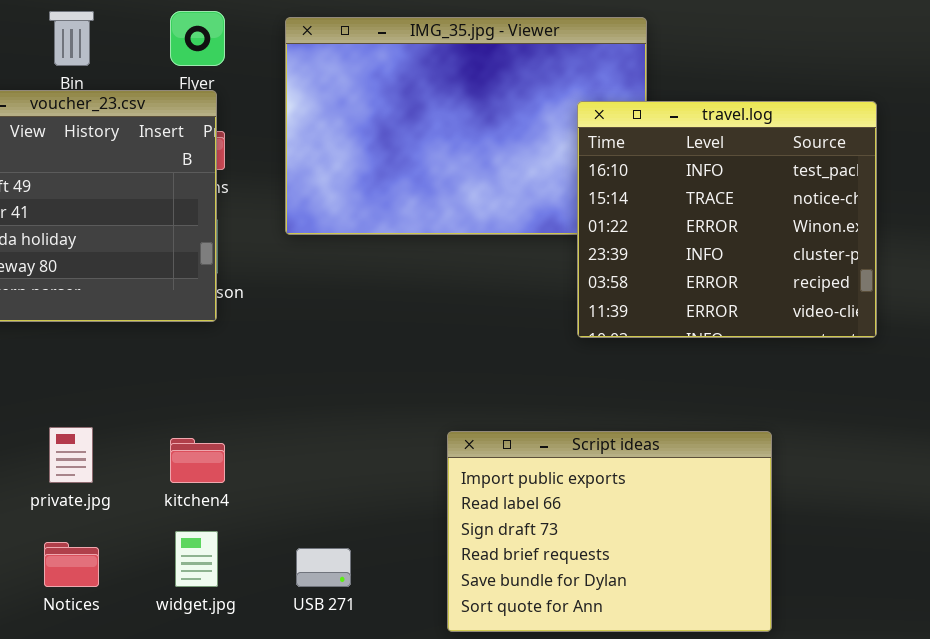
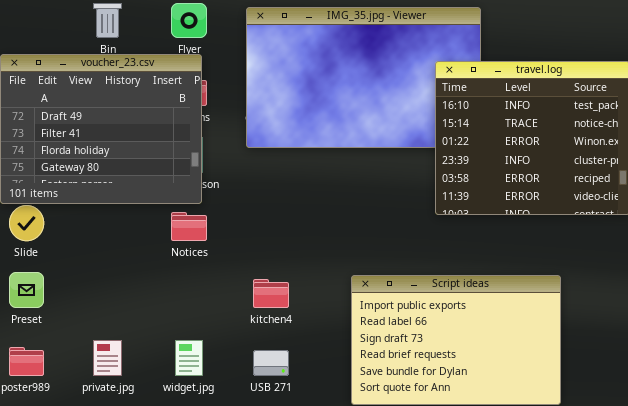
private.jpg: [49,427,93,483] -> [93,340,122,376], moved
kitchen4: [170,438,225,483] -> [253,279,289,308], moved
Notices: [44,542,99,587] -> [171,212,207,241], moved

